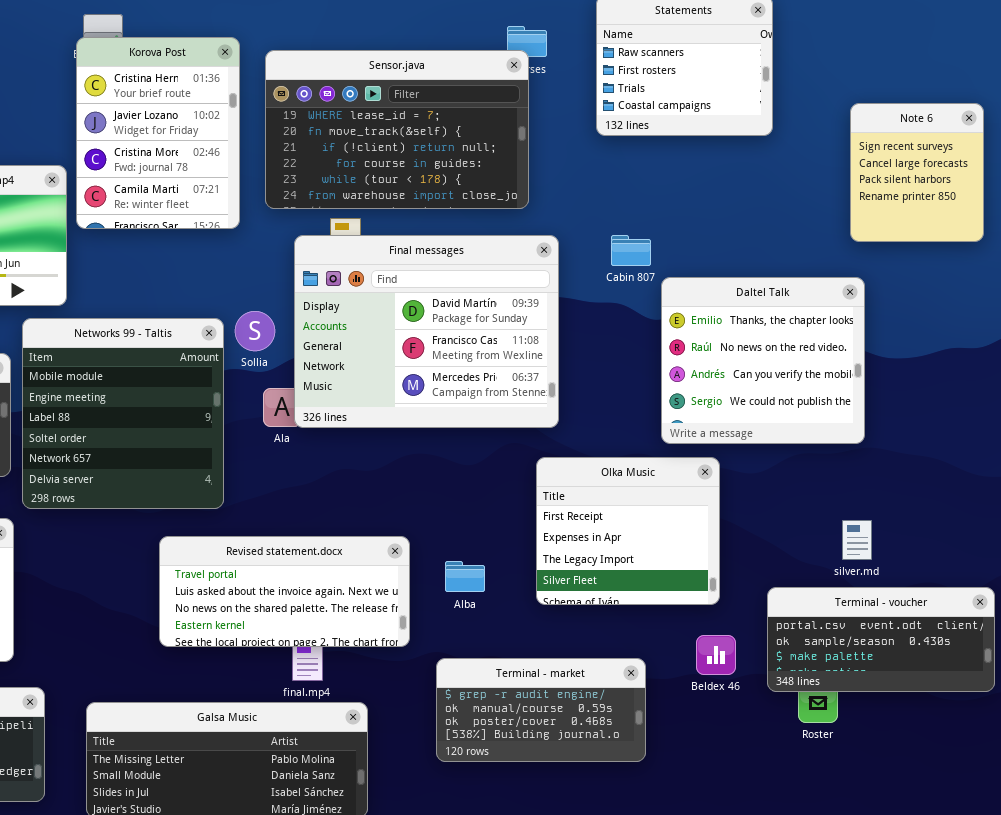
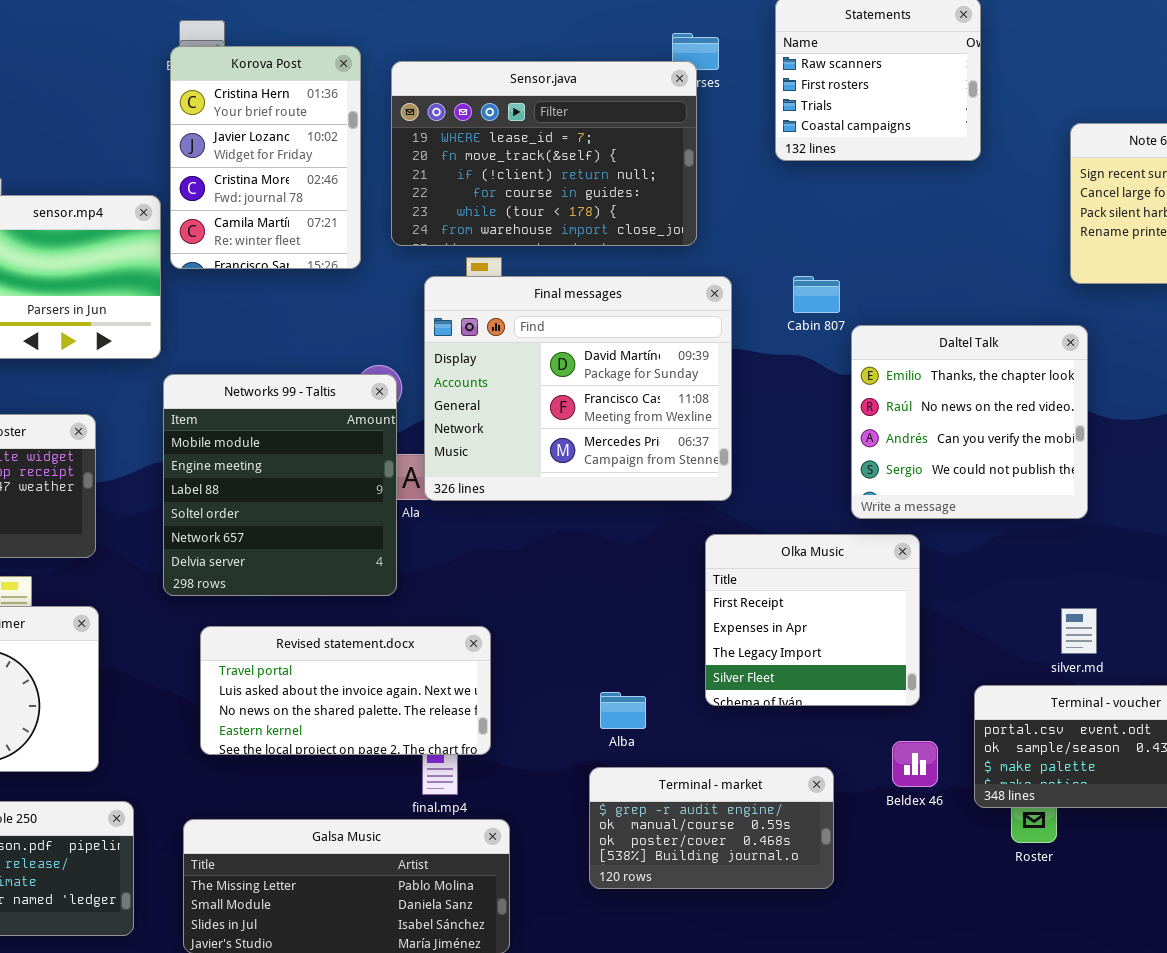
Networks 99 - Taltis: [22,318,224,509] -> [163,374,397,596], moved
Revised statement.docx: [159,536,410,647] -> [200,626,491,755], moved
Alba: [445,561,485,592] -> [600,692,646,729], moved

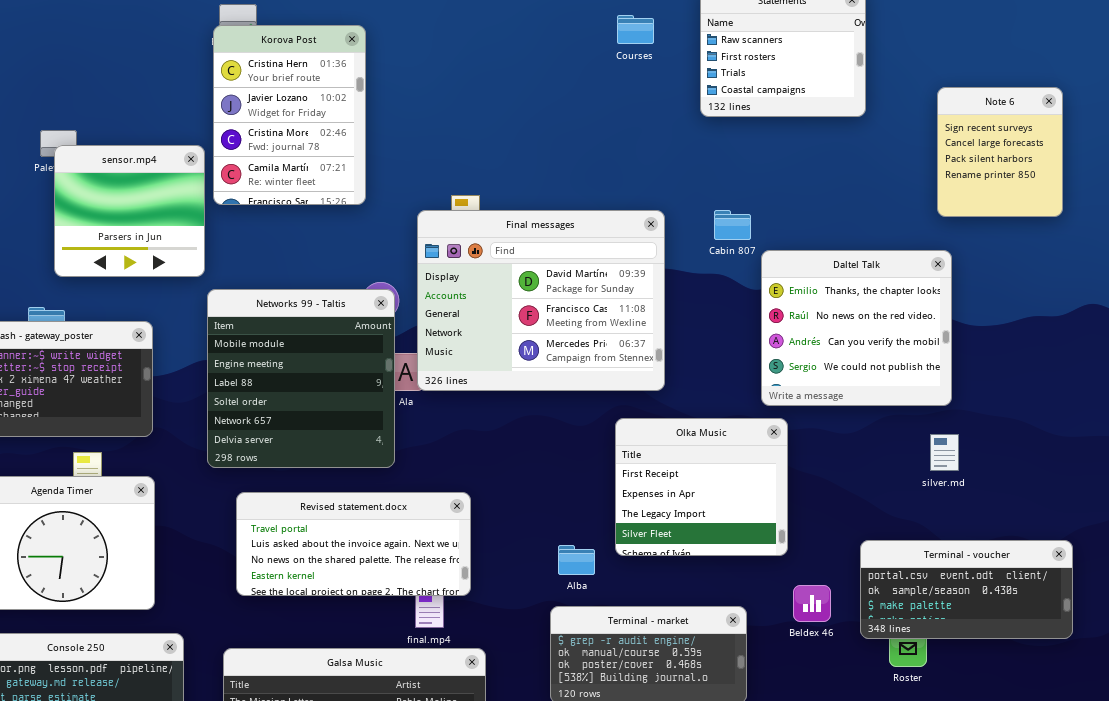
Sensor.java: [391,61,697,246] -> none, closed
Olka Music: [705,534,920,706] -> [615,418,788,556], moved
silver.md: [1061,608,1097,654] -> [930,434,959,471], moved

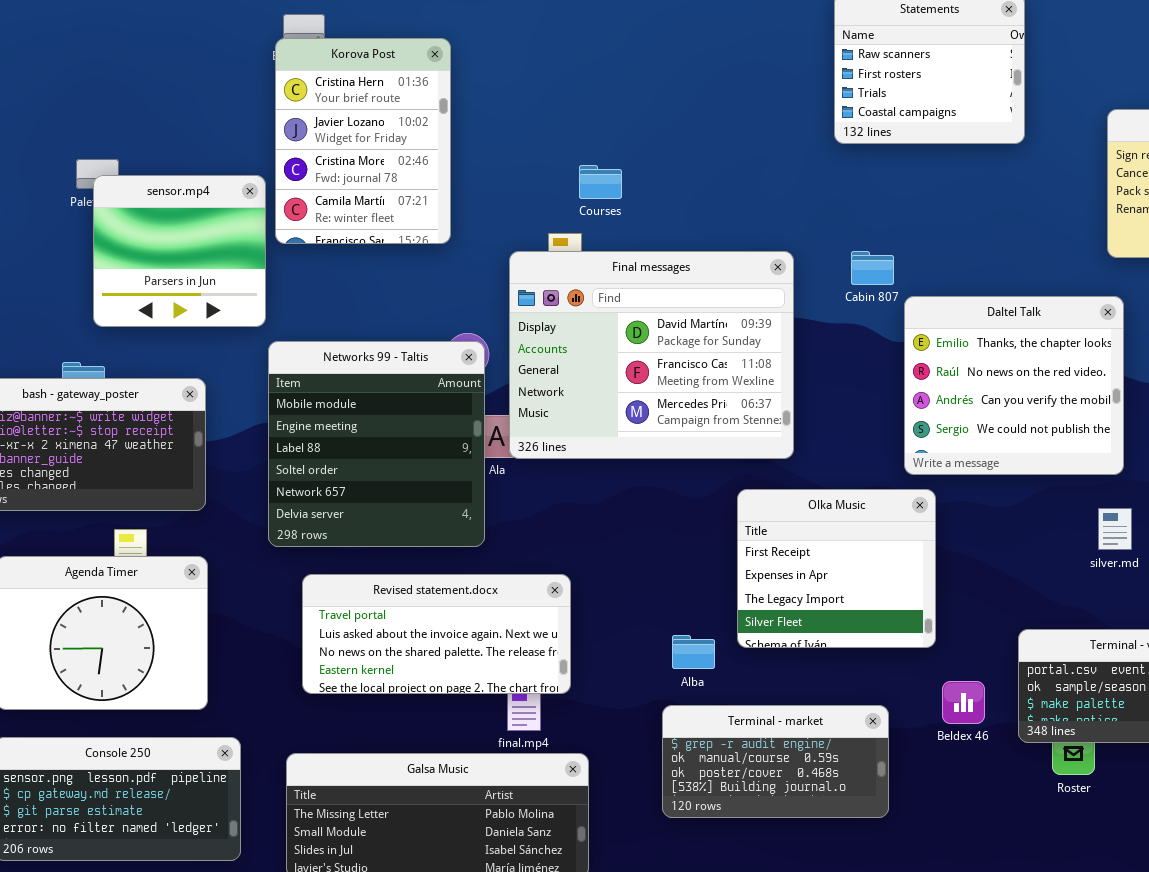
Courses: [617,15,654,44] -> [579,165,622,199], moved

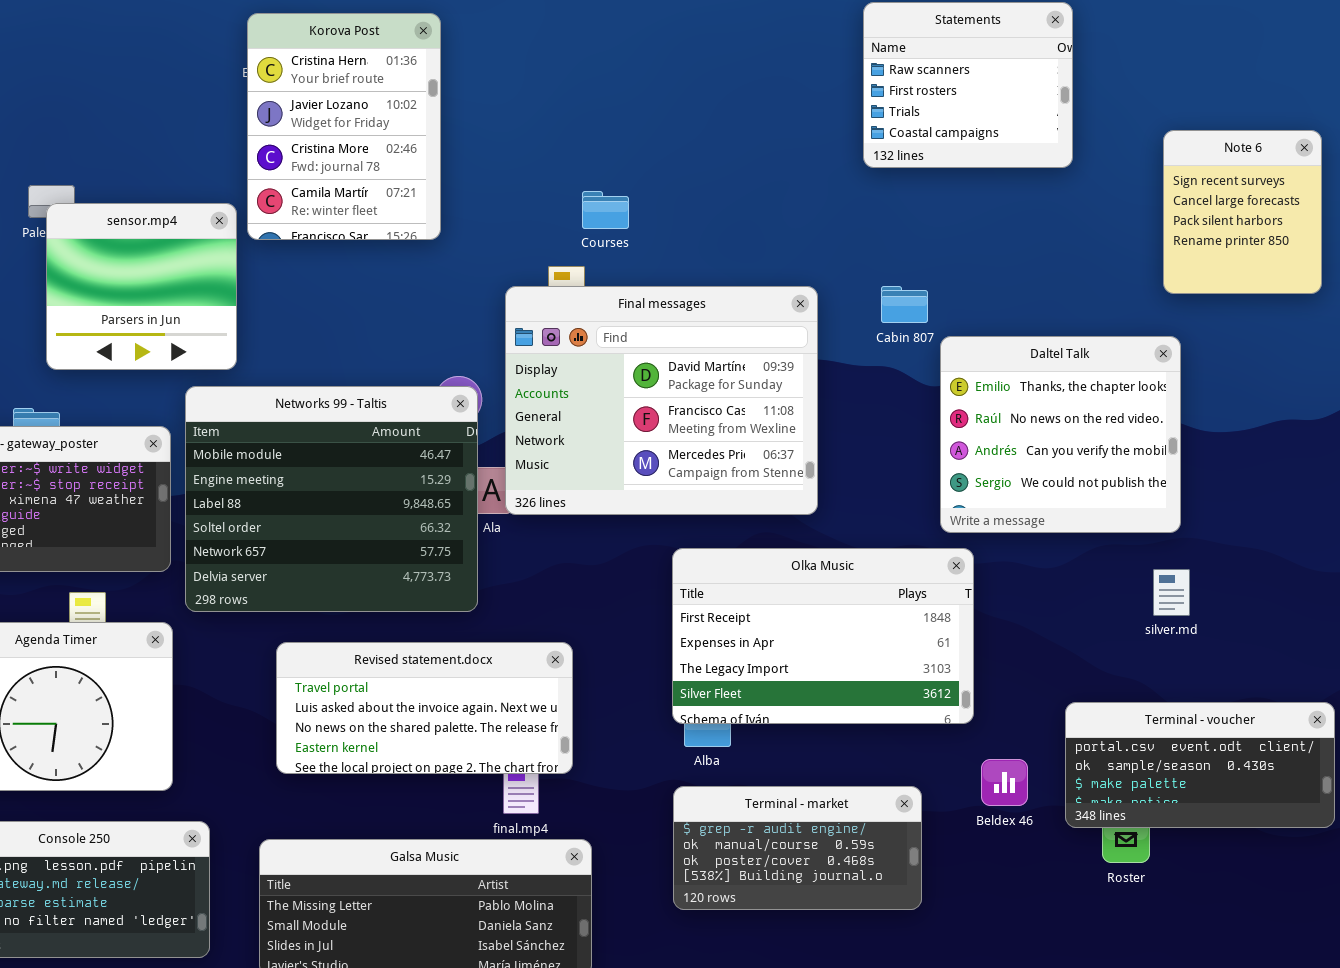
Korova Post: [275,38,451,244] -> [247,13,441,240], moved
Networks 99 - Taltis: [268,341,485,547] -> [185,386,478,612], resized
Olka Music: [737,489,936,648] -> [672,548,974,724], resized

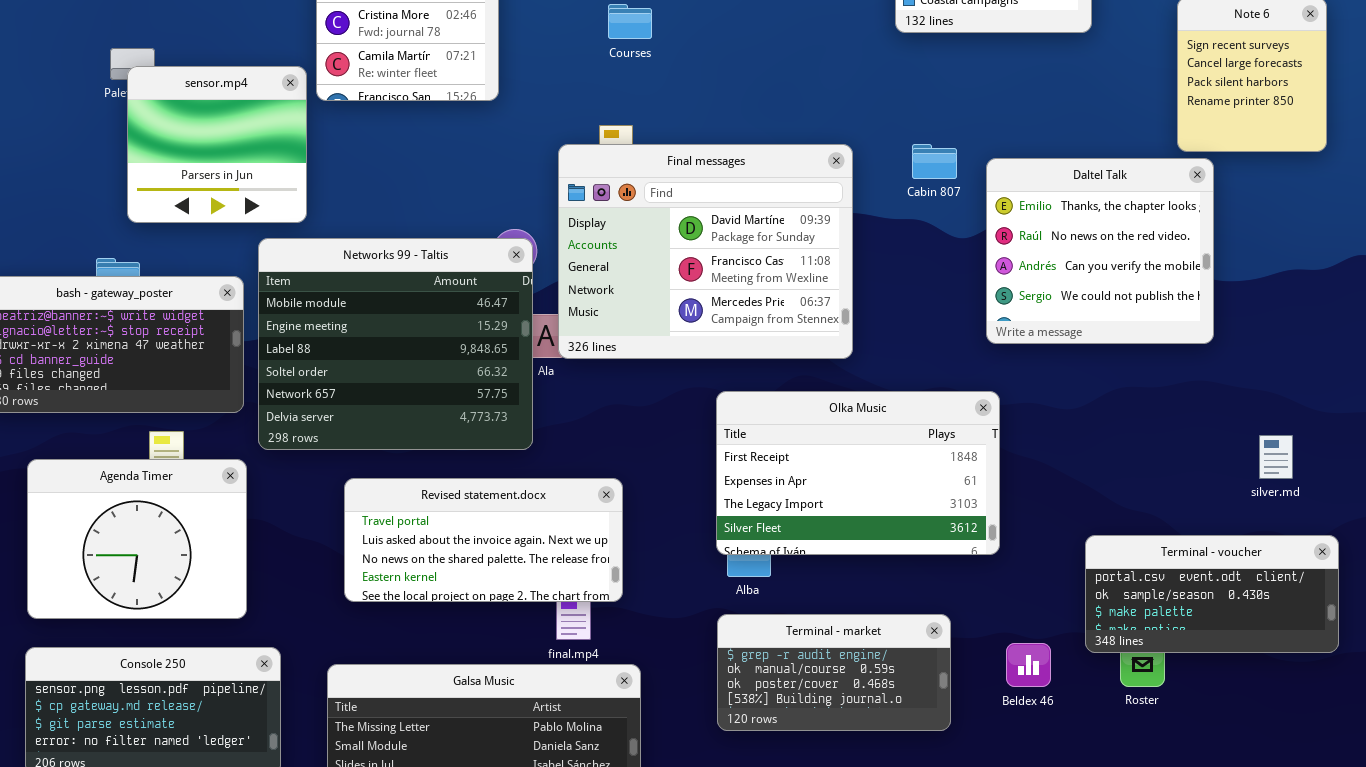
Courses: [582,191,629,229] -> [608,4,652,39], moved
Daltel Talk: [940,336,1181,533] -> [986,158,1214,344], moved
silver.md: [1153,569,1190,616] -> [1259,435,1293,479], moved
Beldex 46: [981,759,1028,806] -> [1006,643,1051,687], moved

